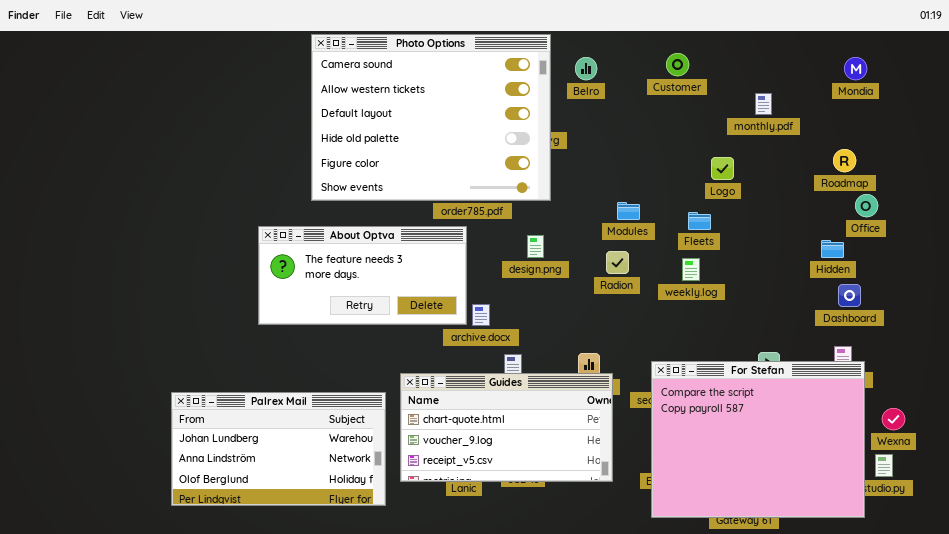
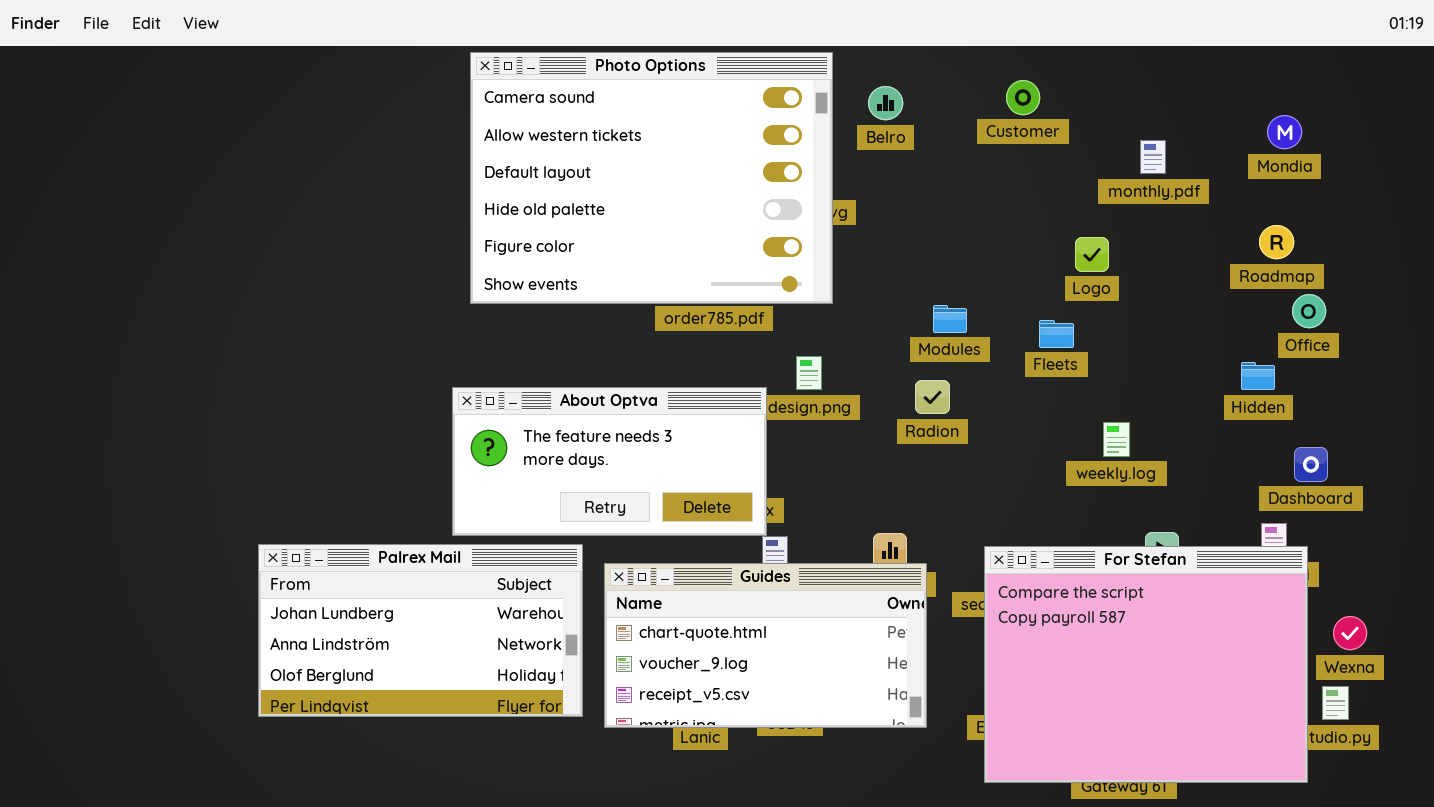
Mondia: [844,57,867,80] -> [1267,115,1302,149], moved
About Optva: [258,226,467,325] -> [452,387,767,536], moved
weekly.log: [682,258,700,281] -> [1103,422,1130,457], moved
Dashboard: [838,284,861,307] -> [1294,447,1328,482], moved
Palrex Mail: [171,392,386,506] -> [258,544,583,717], moved

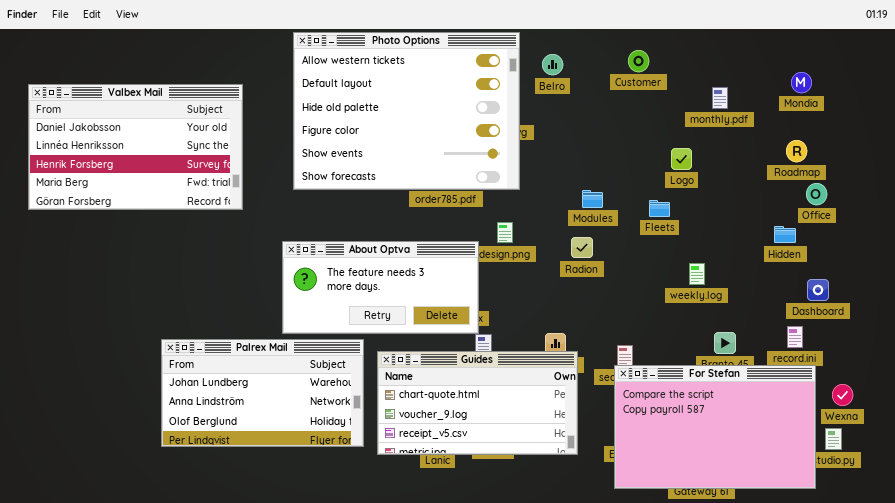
Photo Options: [470,52,833,304] -> [293,32,520,190], scrolled down 1 row
Valbex Mail: none -> [28,84,243,210], opened
For Stefan: [984,546,1308,783] -> [614,365,816,489], resized

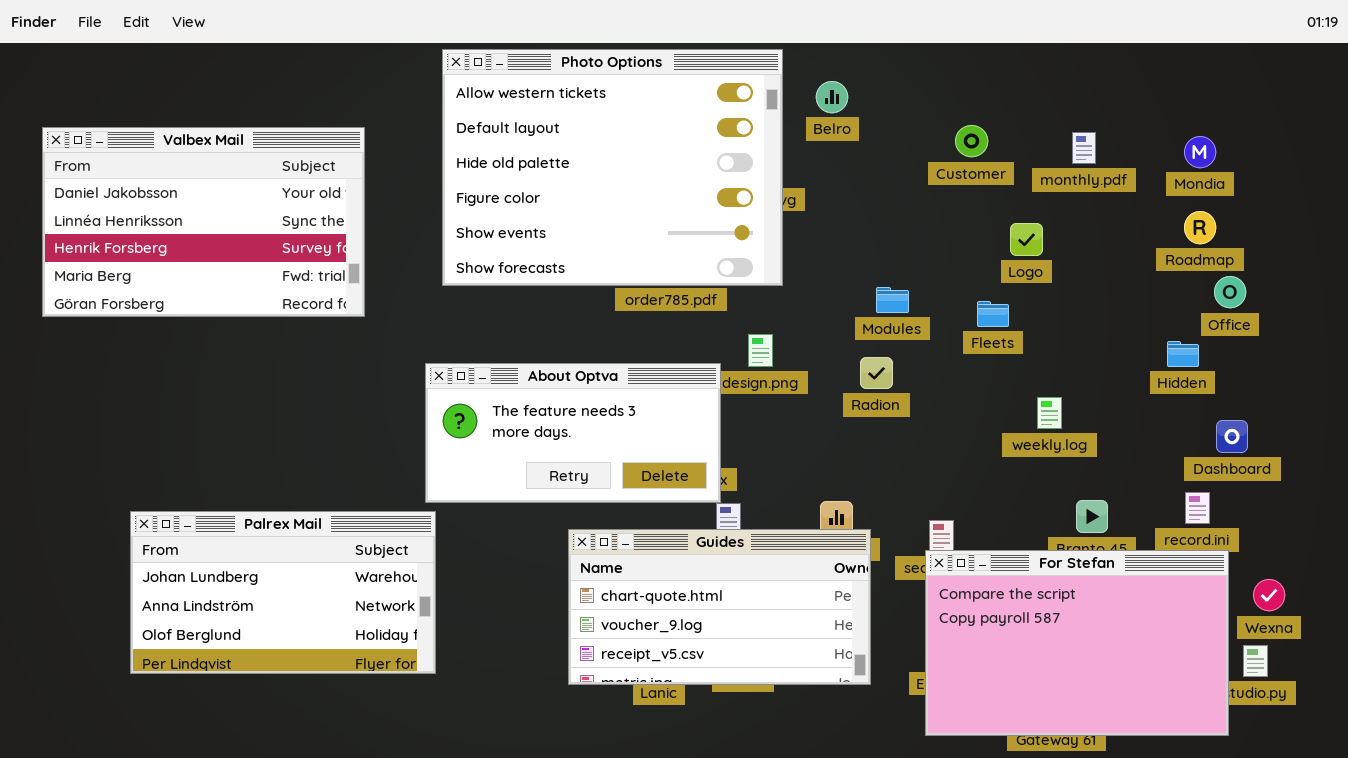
Customer: [628,50,649,72] -> [955,125,988,157], moved
Mondia: [791,72,812,93] -> [1184,136,1216,168], moved
Palrex Mail: [161,339,364,447] -> [130,511,436,674], moved

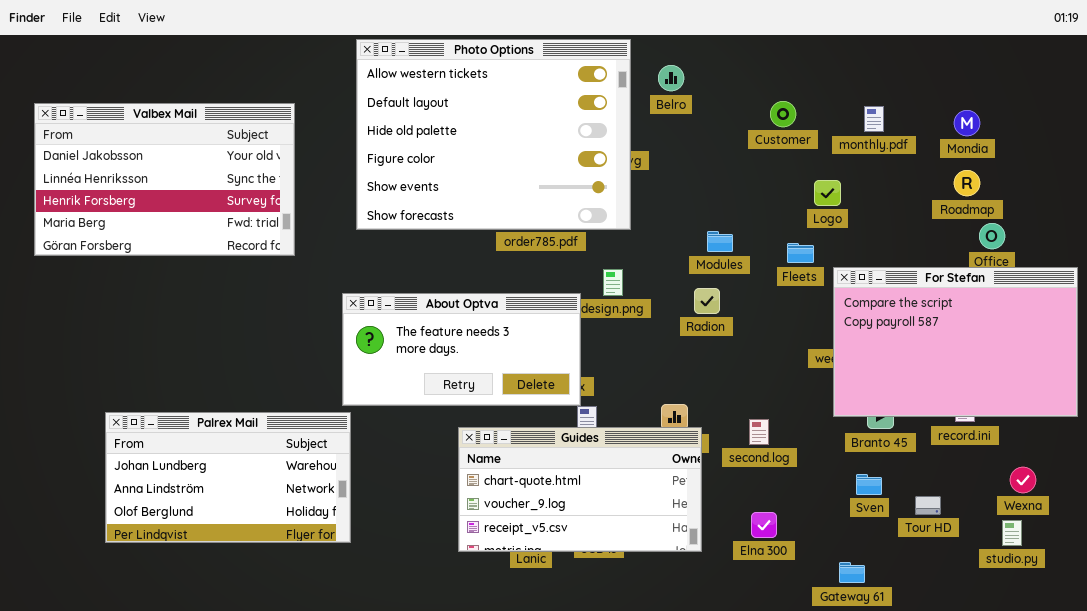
For Stefan: [925,550,1229,736] -> [833,267,1078,417], moved

